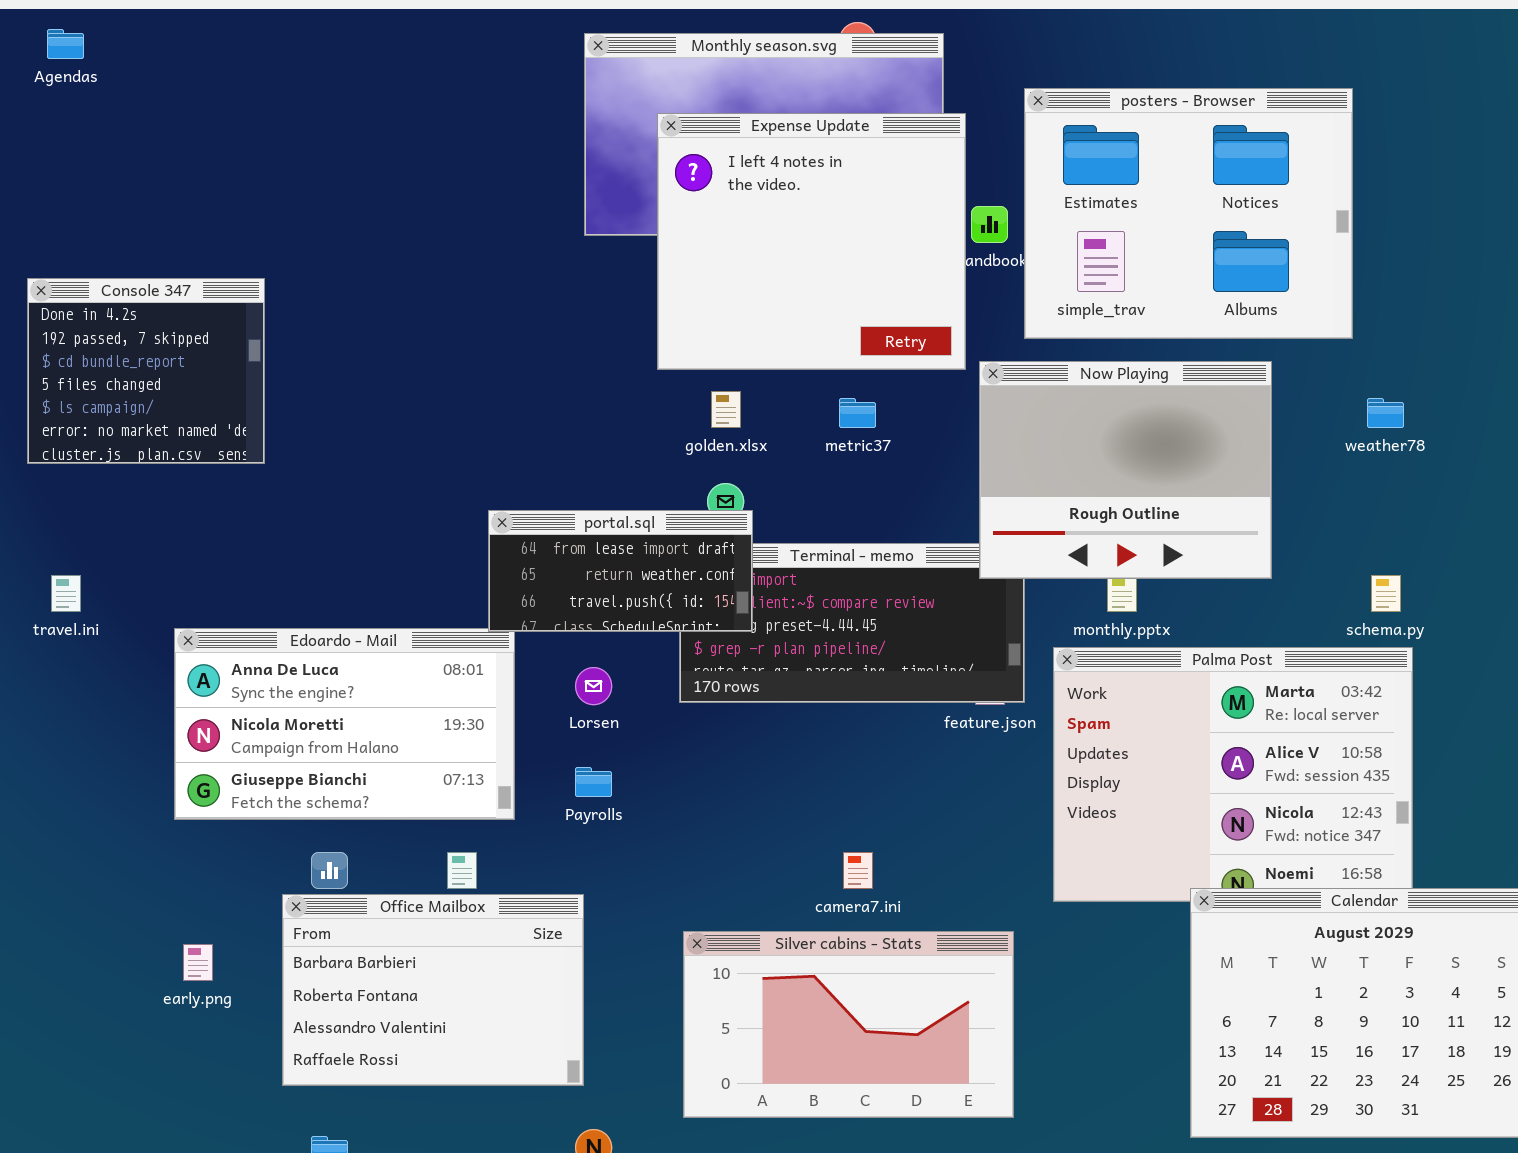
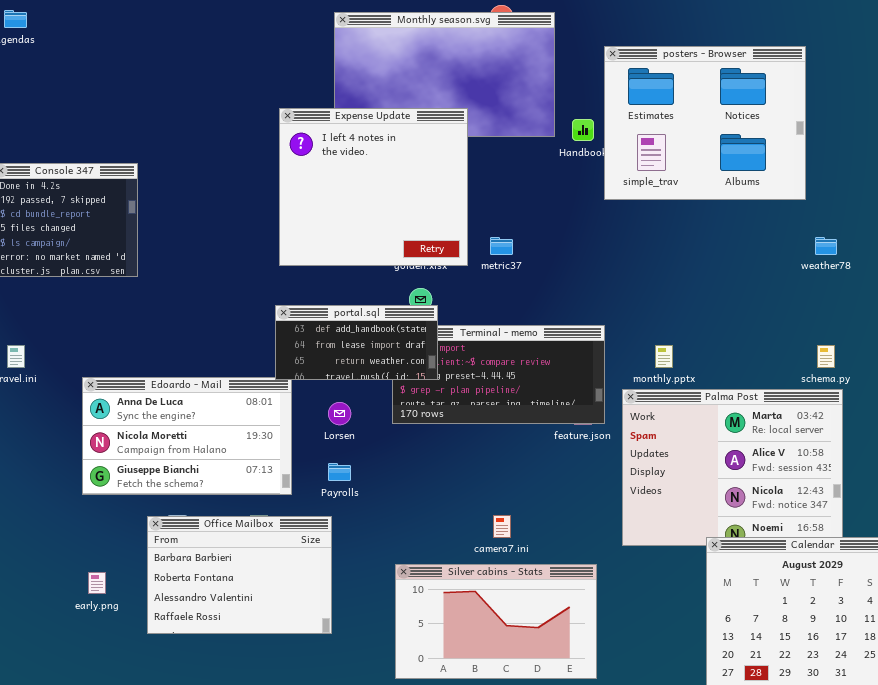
Expense Update: [657,113,966,370] -> [279,108,468,266], moved
Now Playing: [979,361,1272,579] -> none, closed
portal.sql: [488,510,753,632] -> [275,305,438,380], scrolled up 1 row
Office Mailbox: [282,894,584,1086] -> [147,516,332,634], moved

